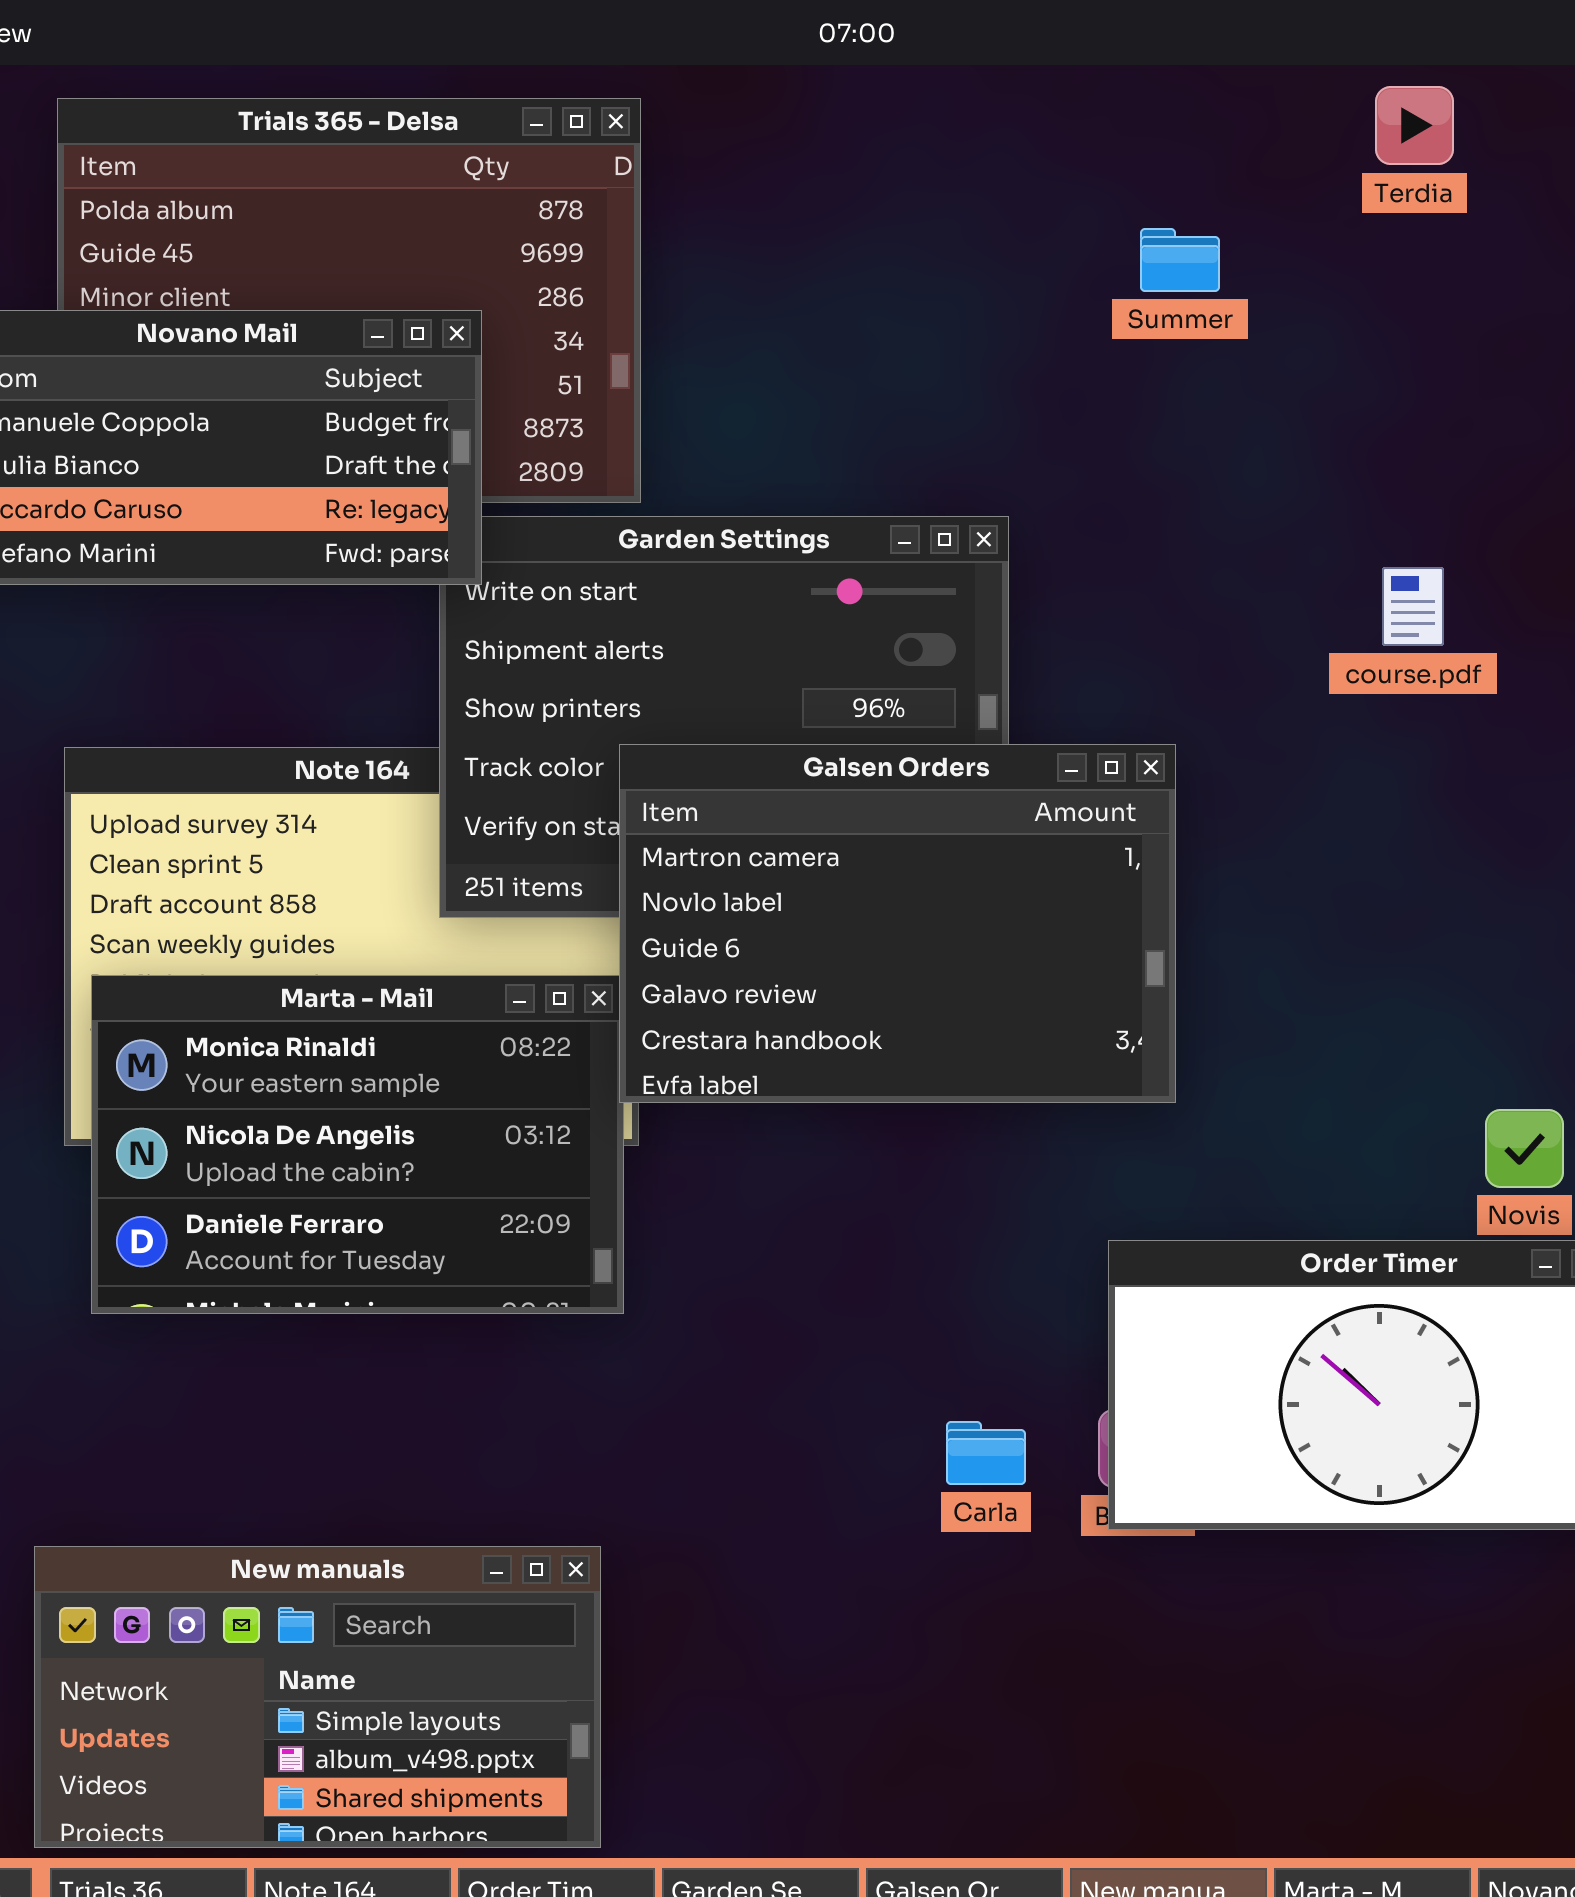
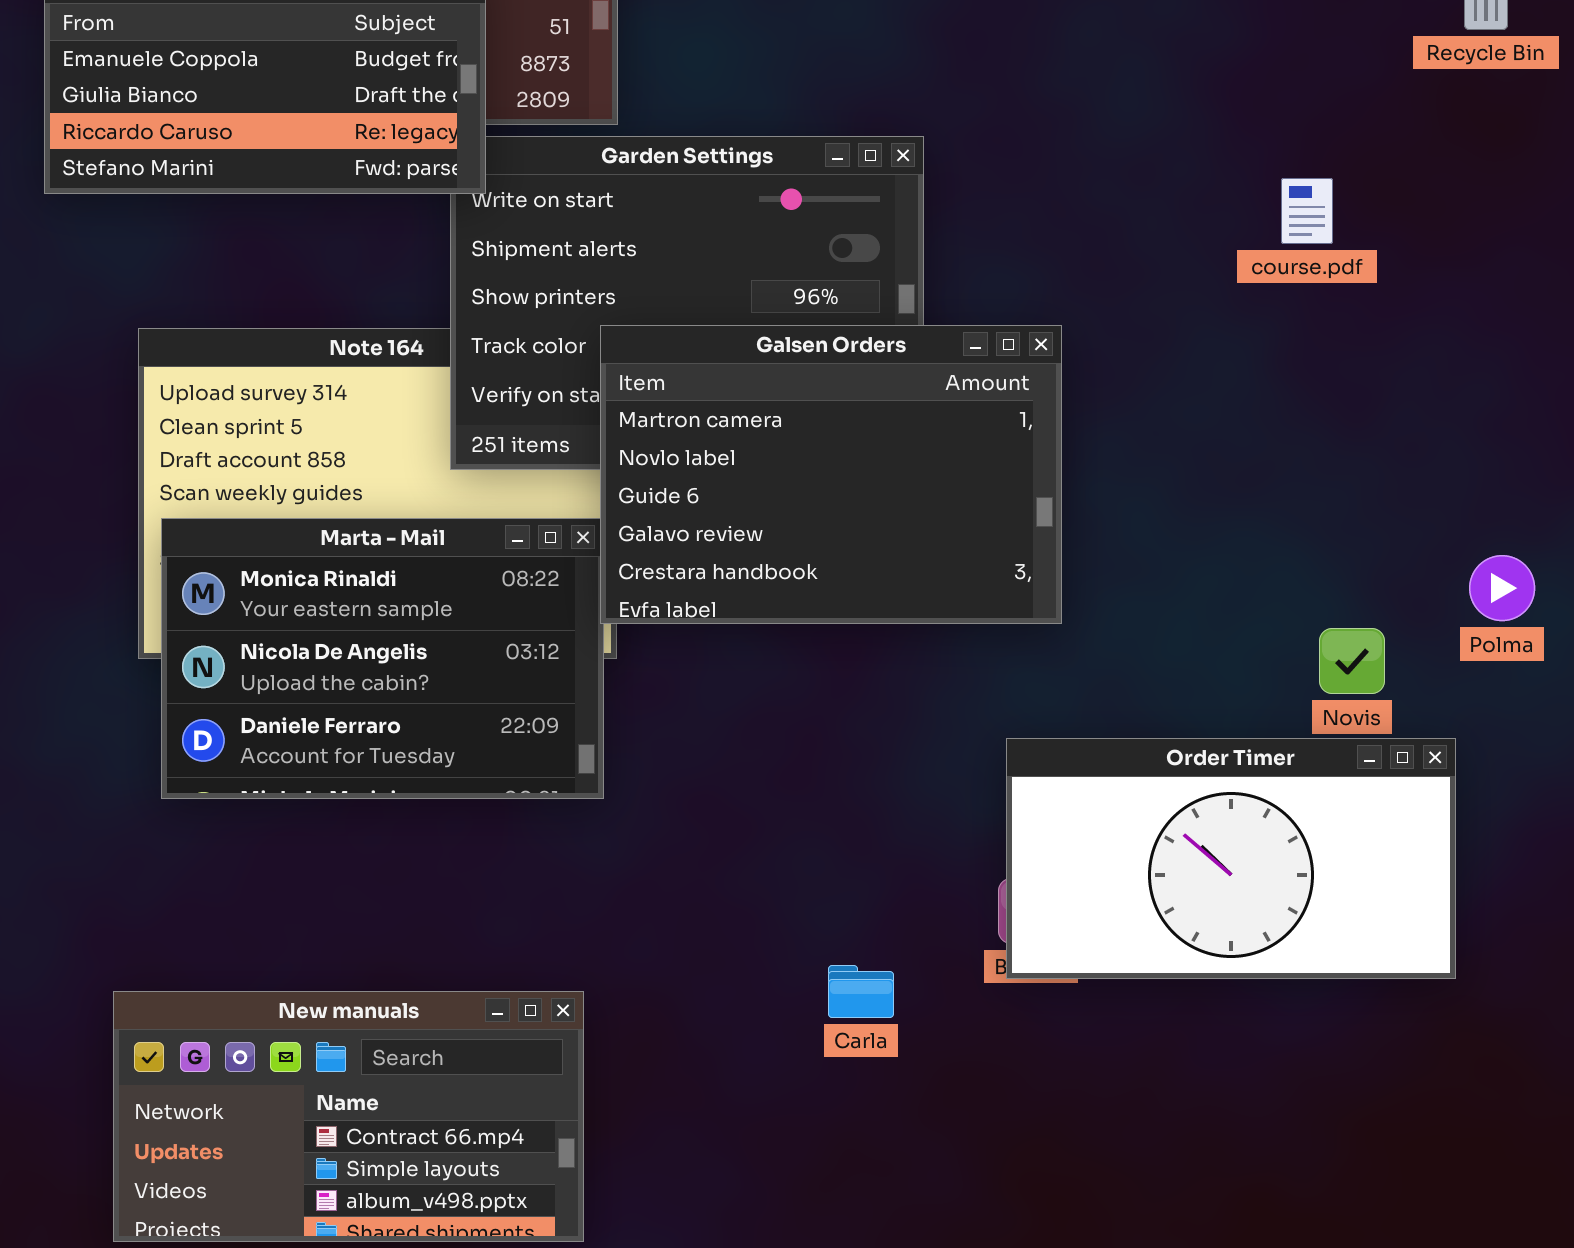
course.pdf: [1382,567,1444,646] -> [1281,178,1333,244], moved
Carla: [946,1421,1026,1485] -> [828,965,894,1018], moved
New manuals: [34,1546,601,1848] -> [113,991,584,1242], scrolled up 1 row

